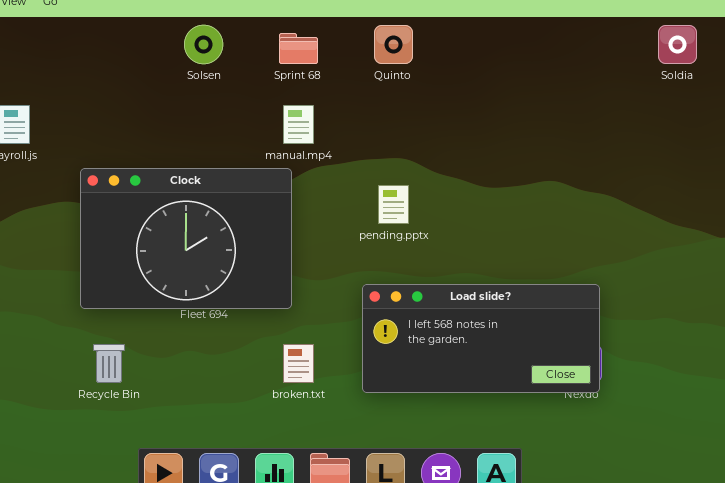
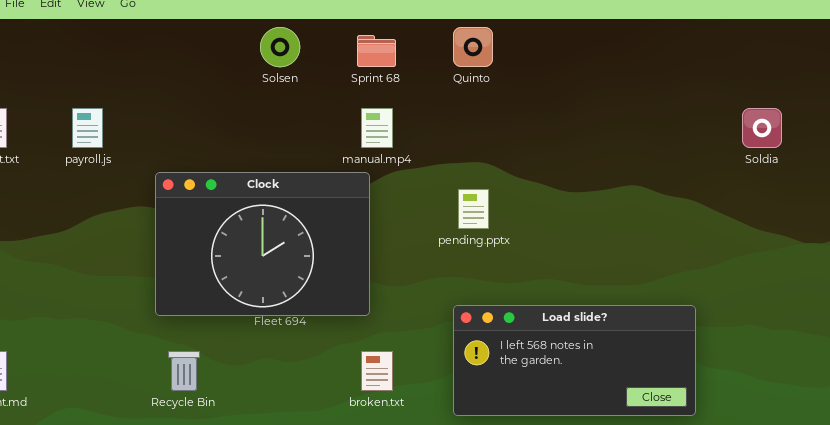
Soldia: [658,25,697,64] -> [742,108,782,148], moved
Load slide?: [362,284,600,393] -> [453,305,696,416], moved

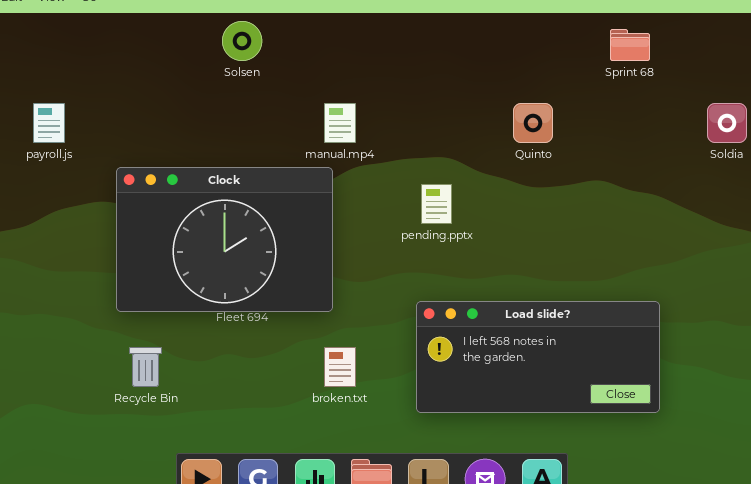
Quinto: [453,27,493,67] -> [513,103,553,143], moved
Sprint 68: [357,35,396,67] -> [610,29,650,61], moved

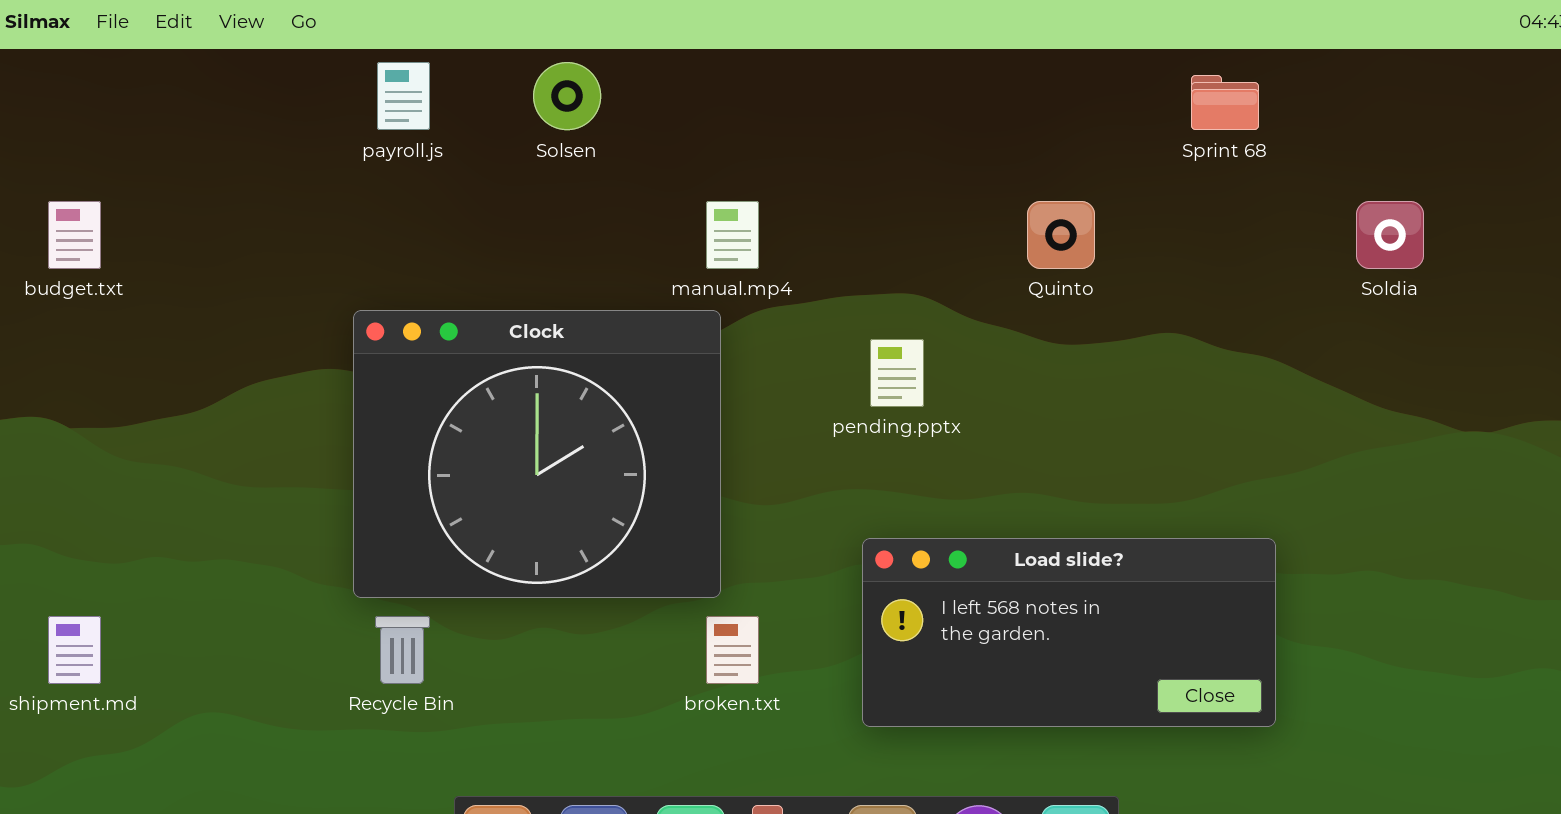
payroll.js: [33,103,65,143] -> [377,62,430,130], moved
Clock: [116,167,333,312] -> [353,310,721,598], resized

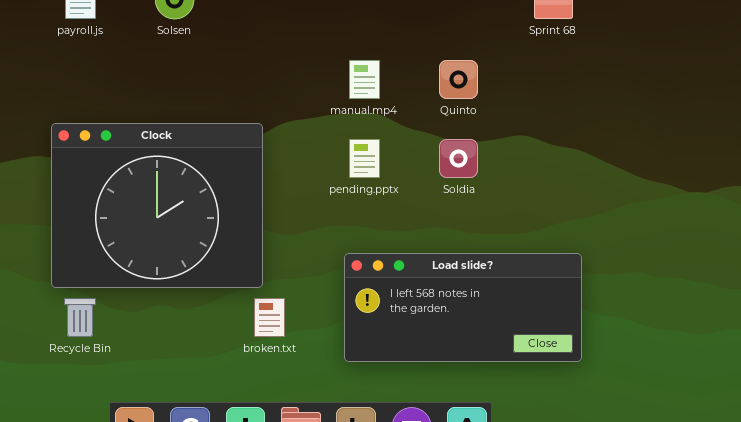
manual.mp4: [706,201,759,269] -> [349,60,380,99], moved
Soldia: [1356,201,1424,269] -> [439,139,478,178], moved

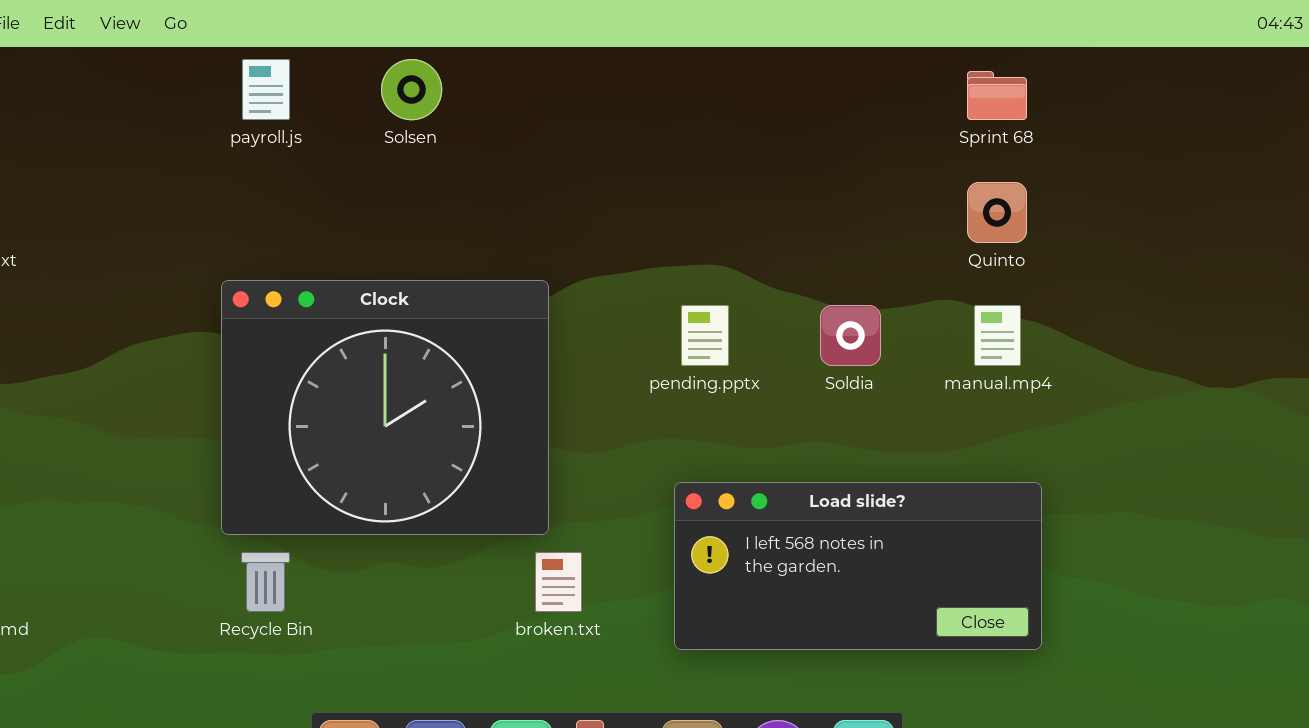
manual.mp4: [349,60,380,99] -> [974,305,1021,366], moved
Quinto: [439,60,478,99] -> [967,182,1027,243], moved

